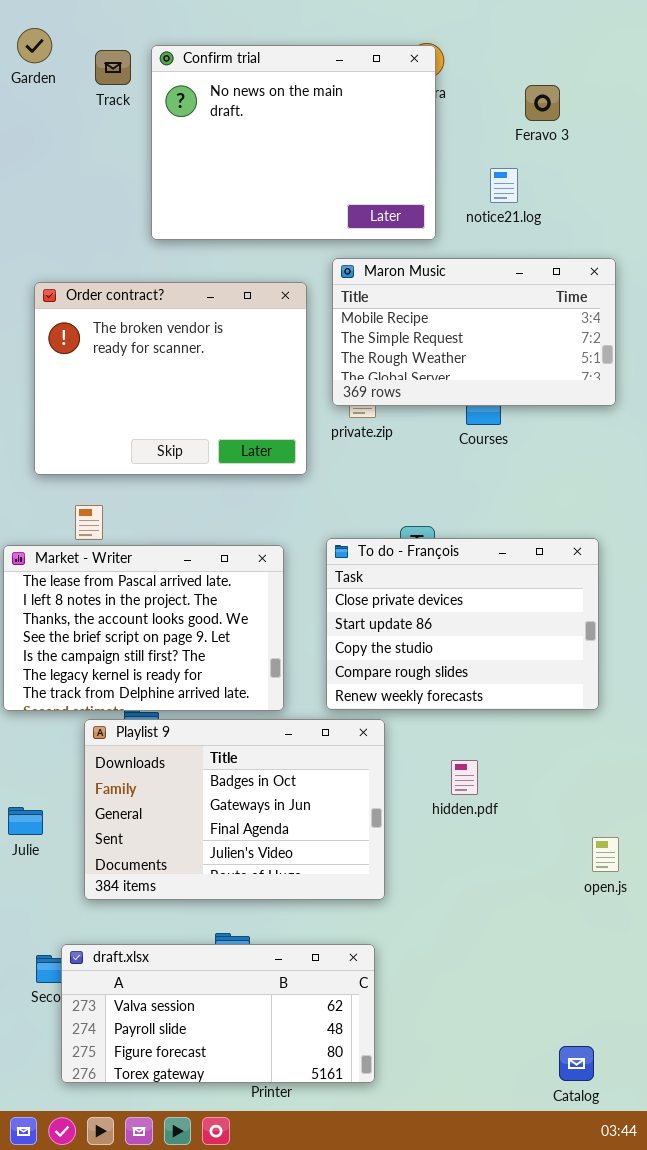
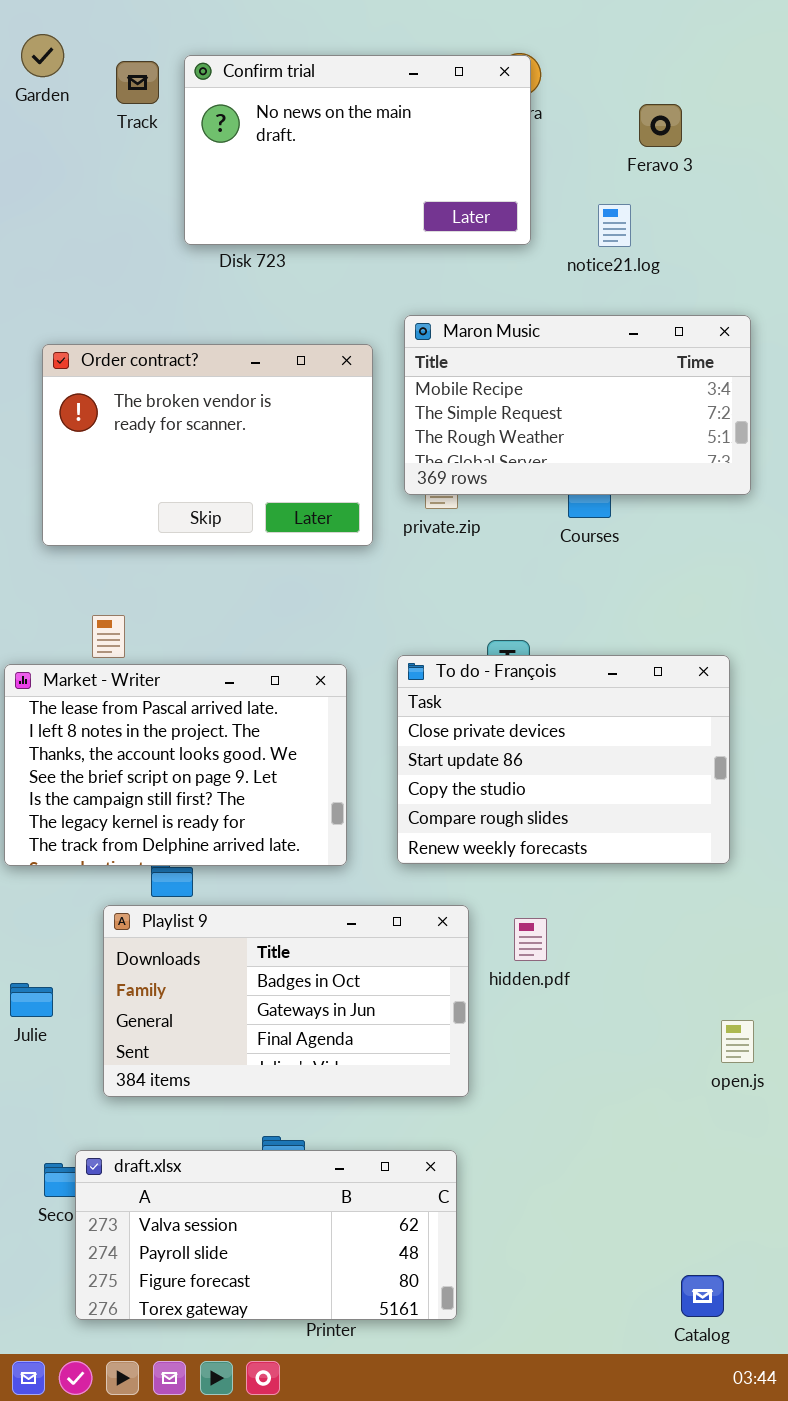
Confirm trial: [151,45,436,240] -> [184,55,531,245], resized
Order contract?: [34,282,307,475] -> [42,344,373,546], resized
Playlist 9: [84,719,385,900] -> [103,905,469,1097], resized
hidden.pdf: [451,760,478,795] -> [514,918,547,961], moved

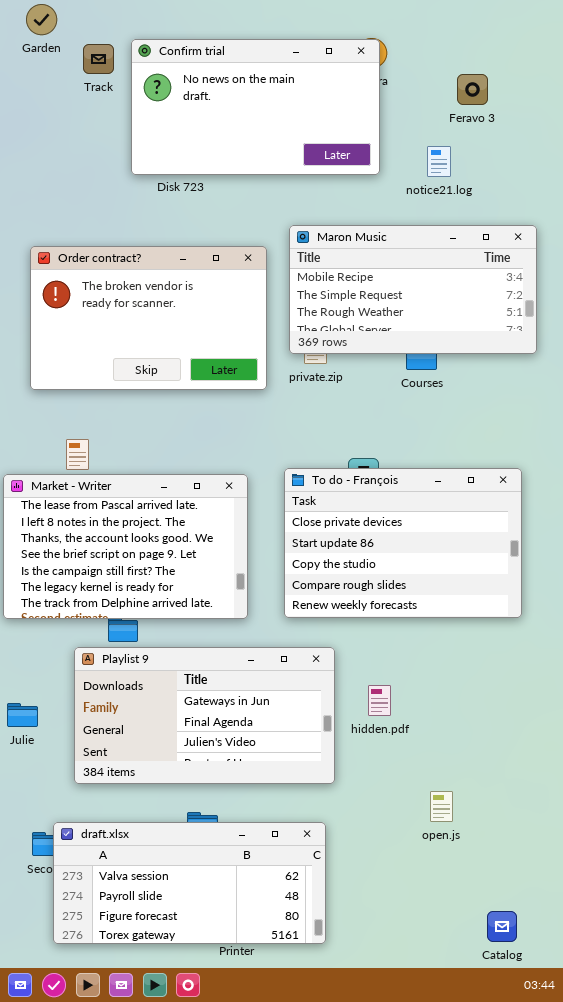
Garden: [21,34,64,77] -> [26,4,57,35], moved
Playlist 9: [103,905,469,1097] -> [74,647,335,784], scrolled down 1 row
hidden.pdf: [514,918,547,961] -> [368,685,391,716], moved
open.js: [721,1020,754,1063] -> [430,791,453,822], moved

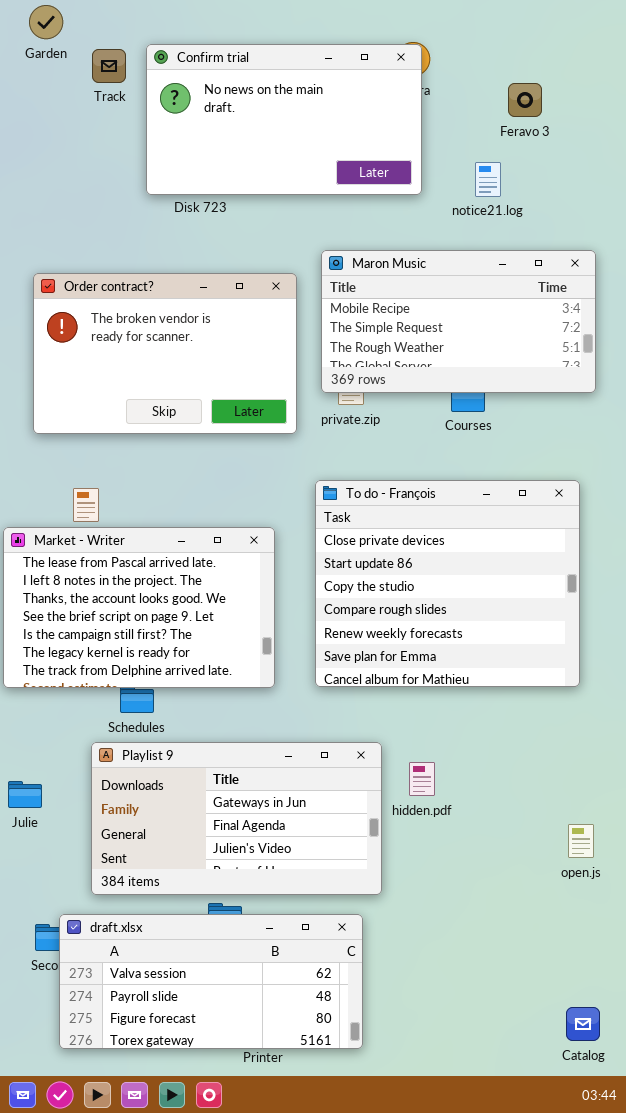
To do - François: [284,468,522,618] -> [315,480,580,687], resized
Playlist 9: [74,647,335,784] -> [91,742,382,895], moved
open.js: [430,791,453,822] -> [568,824,594,858], moved
Catalog: [487,911,517,942] -> [566,1007,600,1041], moved

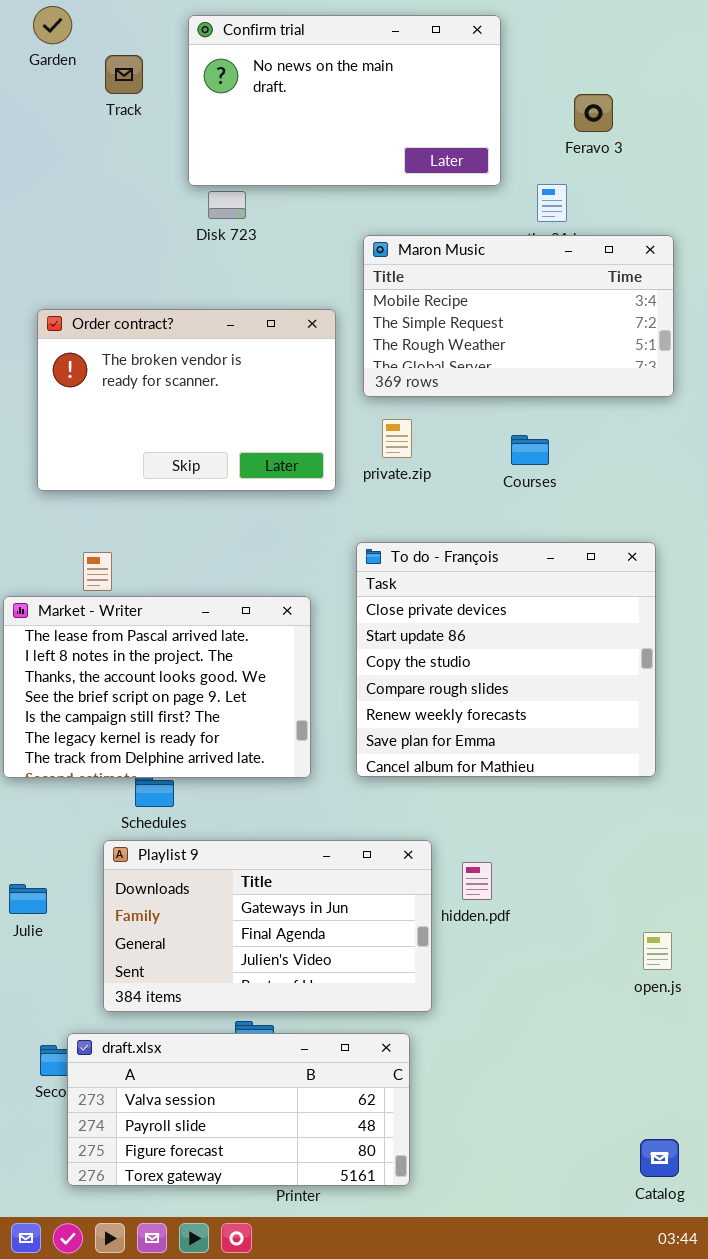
Confirm trial: [146,44,422,195] -> [188,15,501,186], moved
Maron Music: [321,250,596,393] -> [363,235,674,397], moved

